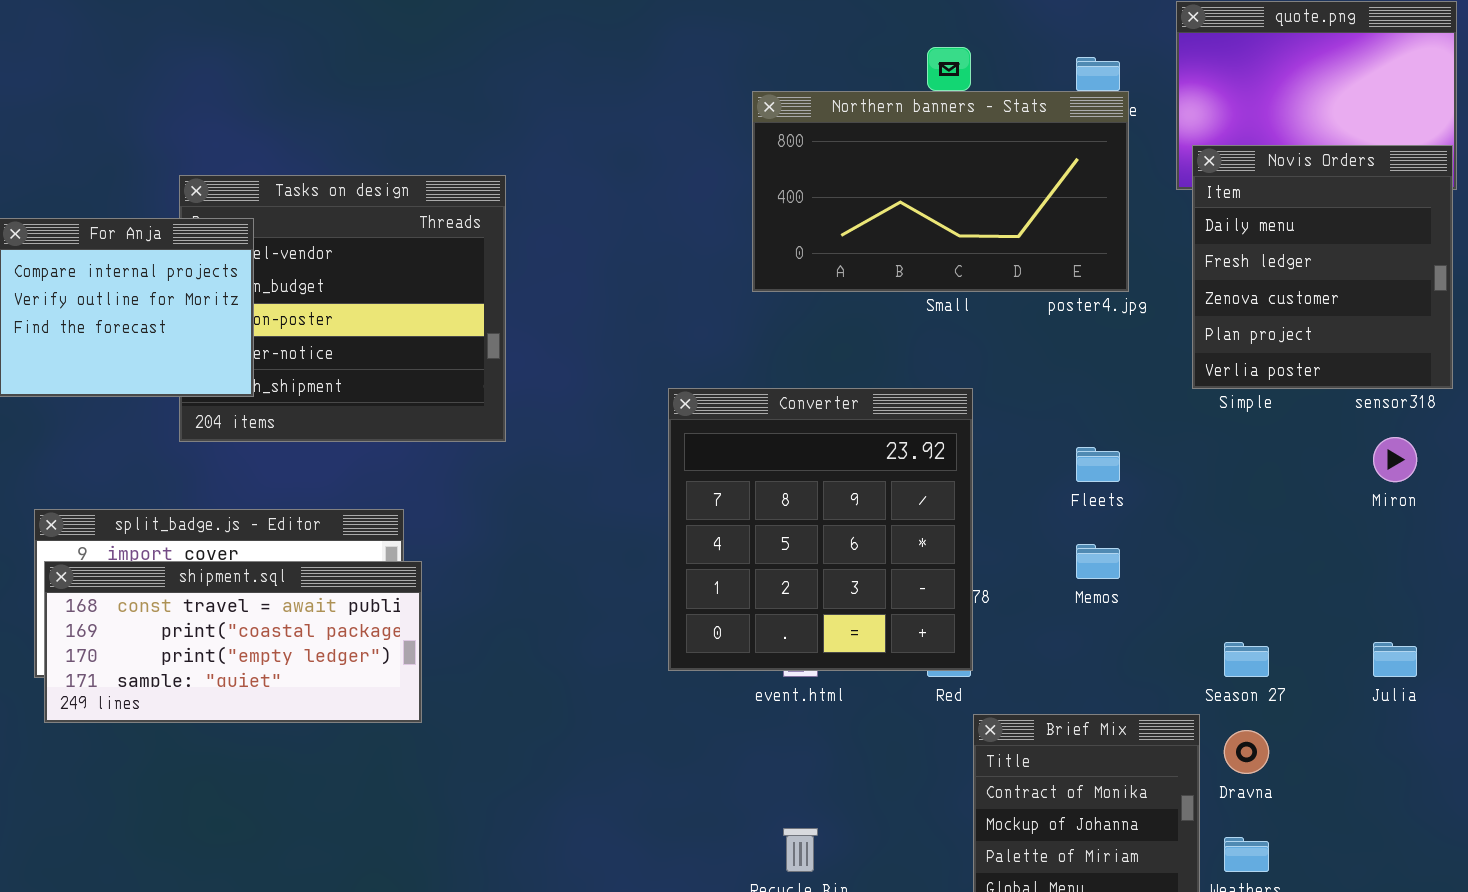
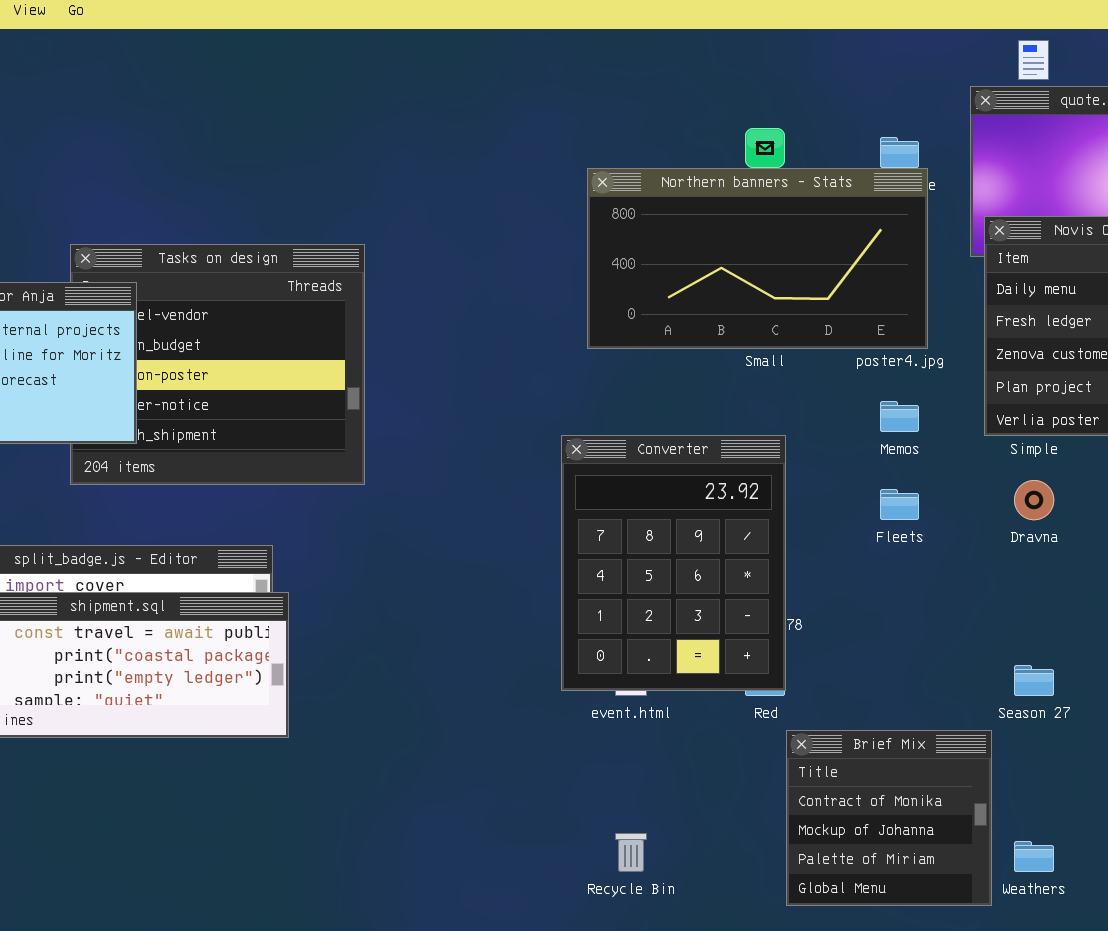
Converter: [668,388,973,671] -> [561,435,786,691], resized
Memos: [1076,544,1120,579] -> [880,401,919,432], moved
Dravna: [1224,730,1269,774] -> [1014,480,1054,520], moved

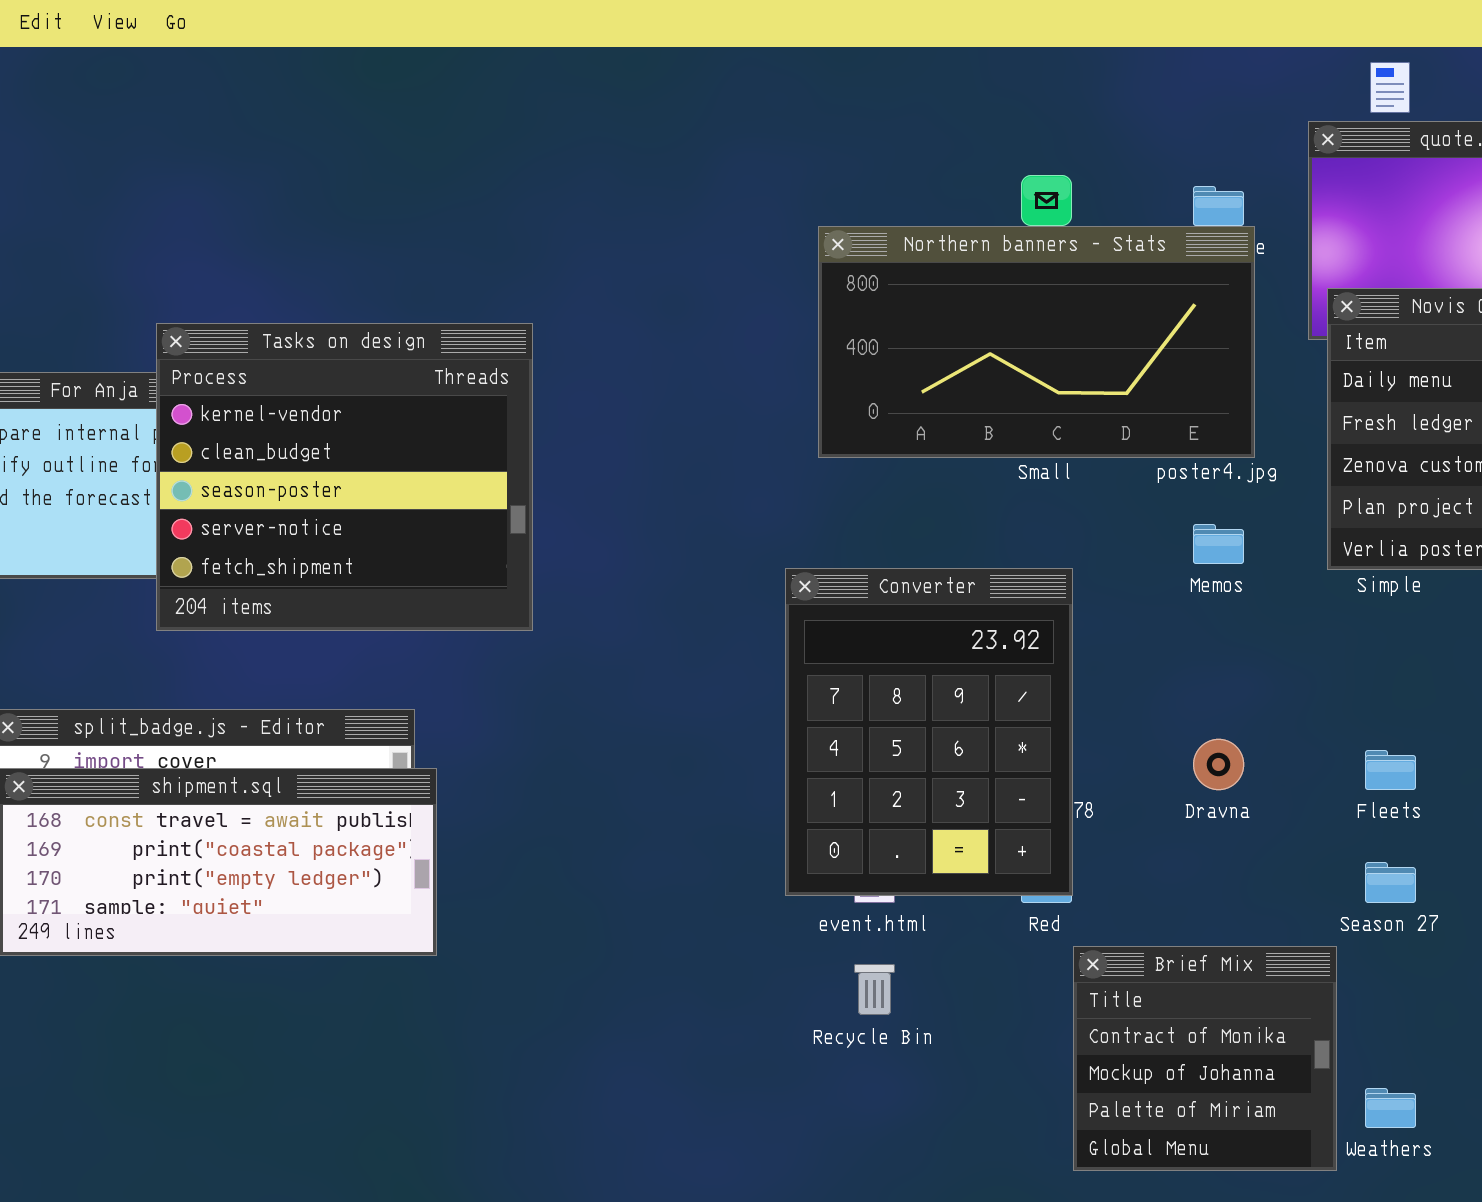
Tasks on design: [70,244,365,485] -> [156,323,533,631], raised
Dravna: [1014,480,1054,520] -> [1193,739,1244,790], moved
Fleets: [880,489,919,520] -> [1365,750,1416,790], moved
Recycle Bin: [615,833,647,872] -> [854,964,895,1015], moved

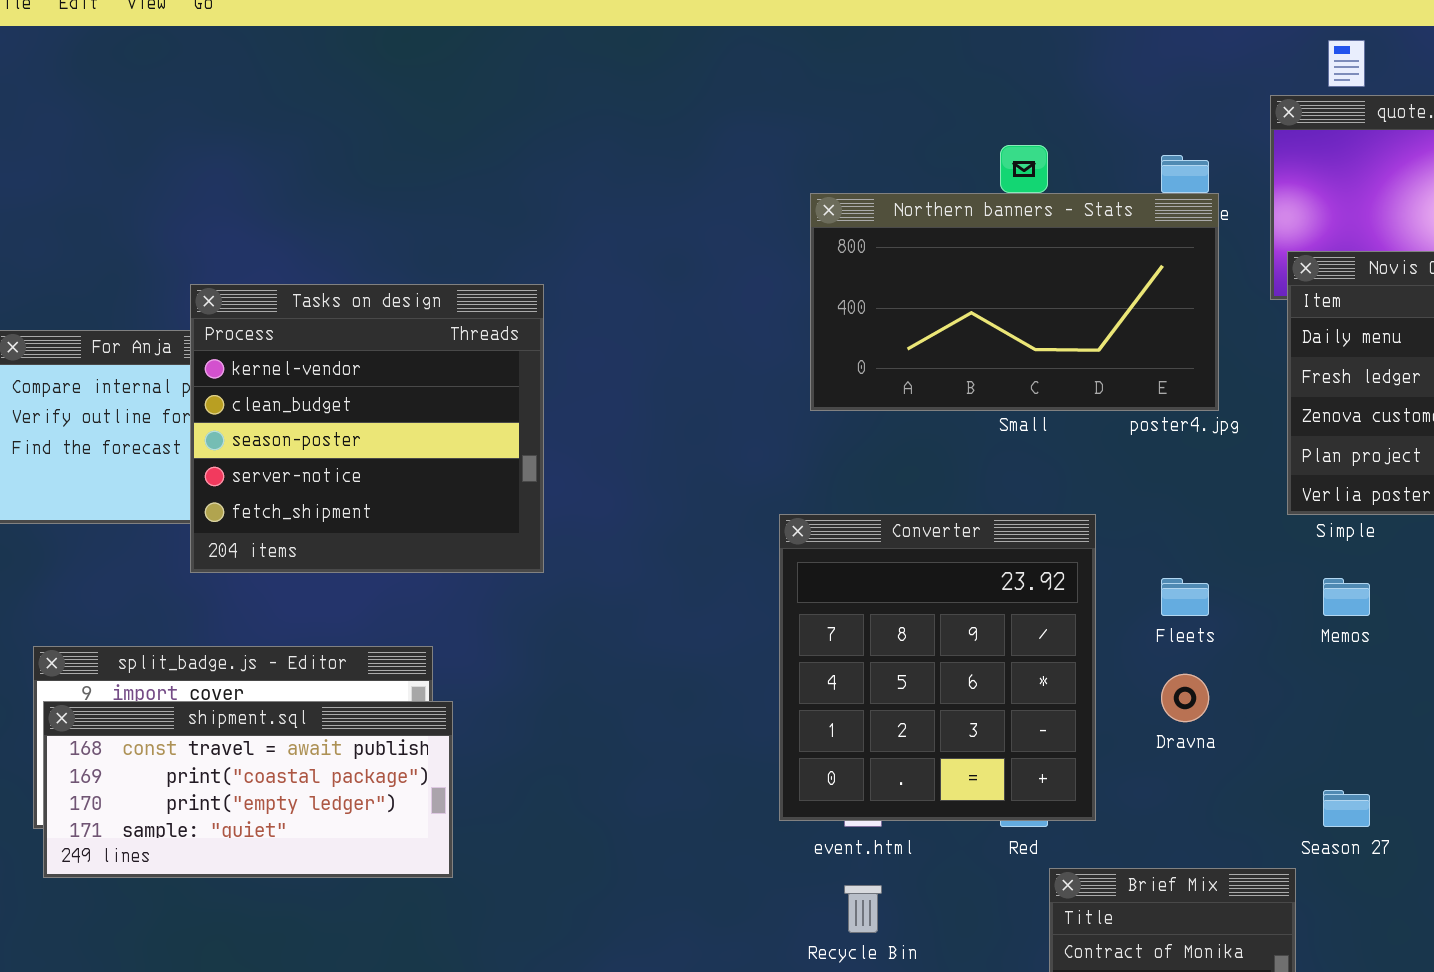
Memos: [1193,524,1244,564] -> [1323,578,1370,616], moved
Converter: [785,568,1073,896] -> [779,514,1096,821], resized
Fleets: [1365,750,1416,790] -> [1161,578,1209,616], moved

